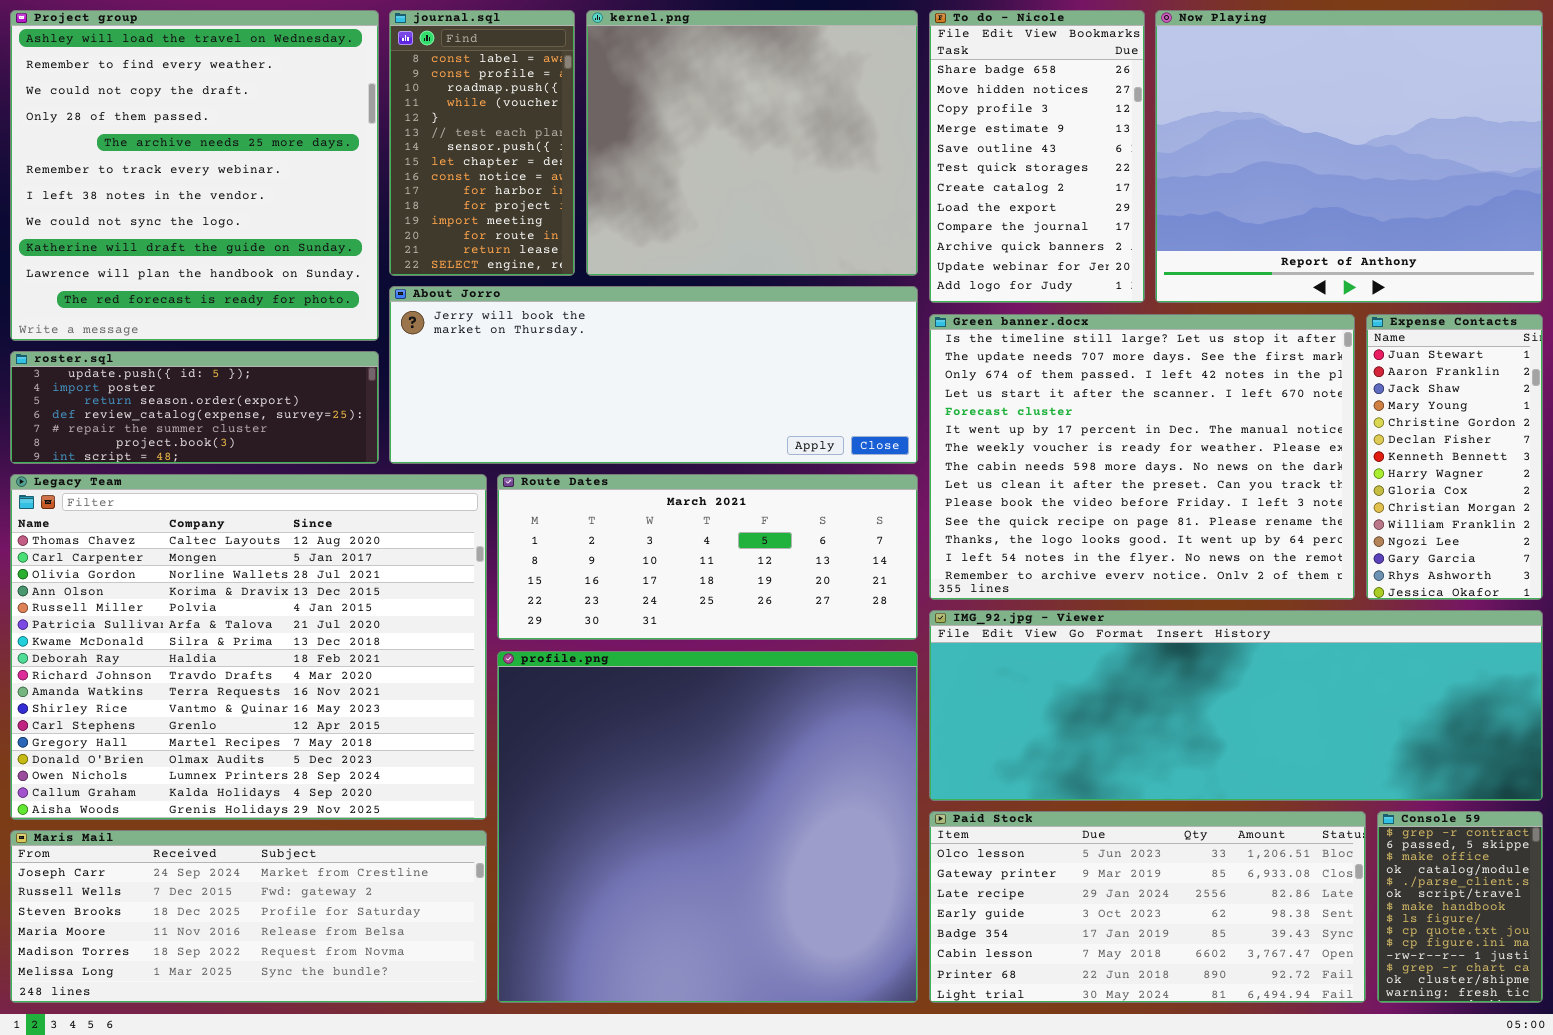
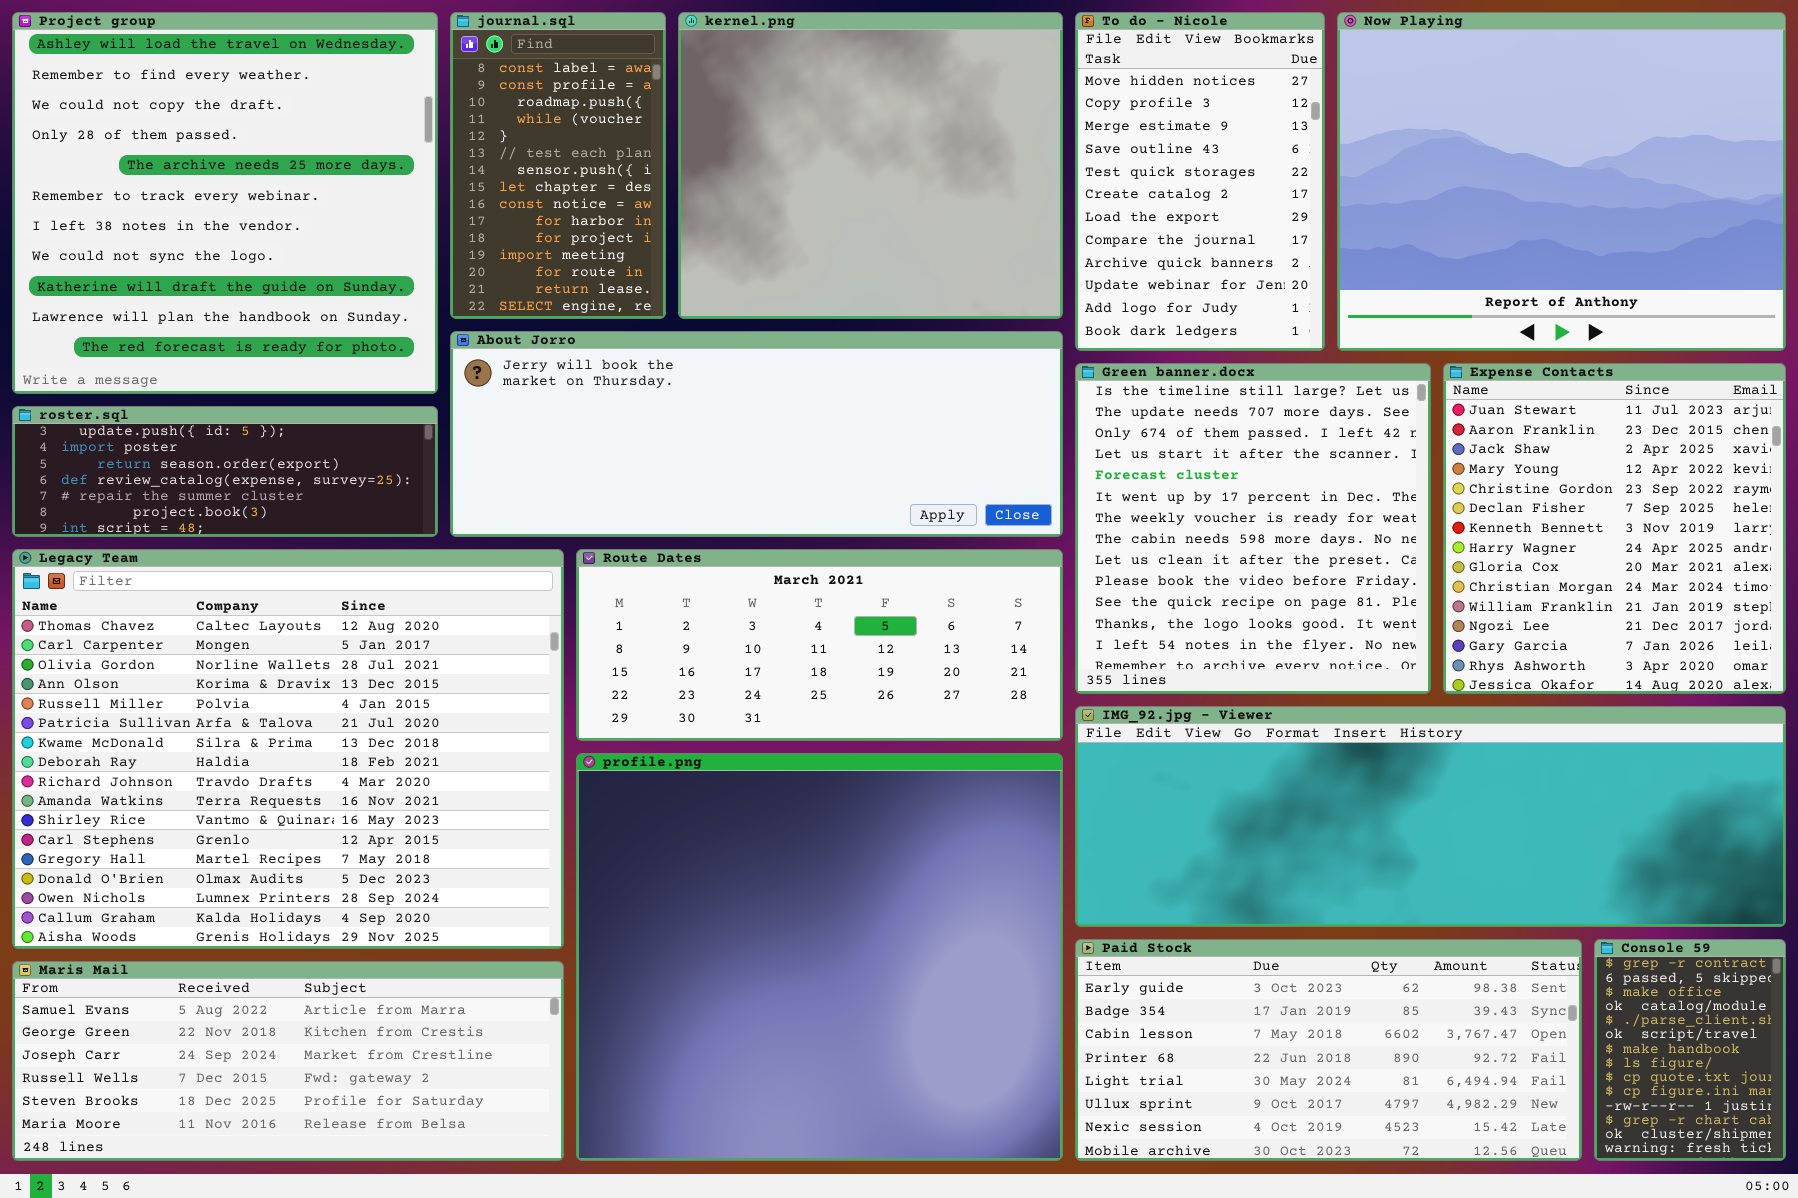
To do - Nicole: [929,10,1145,303] -> [1075,12,1325,351], scrolled down 1 row
Green banner.docx: [929,314,1355,600] -> [1075,363,1431,694], resized
Expense Contacts: [1366,314,1543,600] -> [1443,363,1786,694], resized
Paid Stock: [929,811,1366,1003] -> [1075,939,1582,1161], scrolled down 3 rows
Maris Mail: [10,830,487,1003] -> [12,961,564,1161], scrolled up 2 rows

